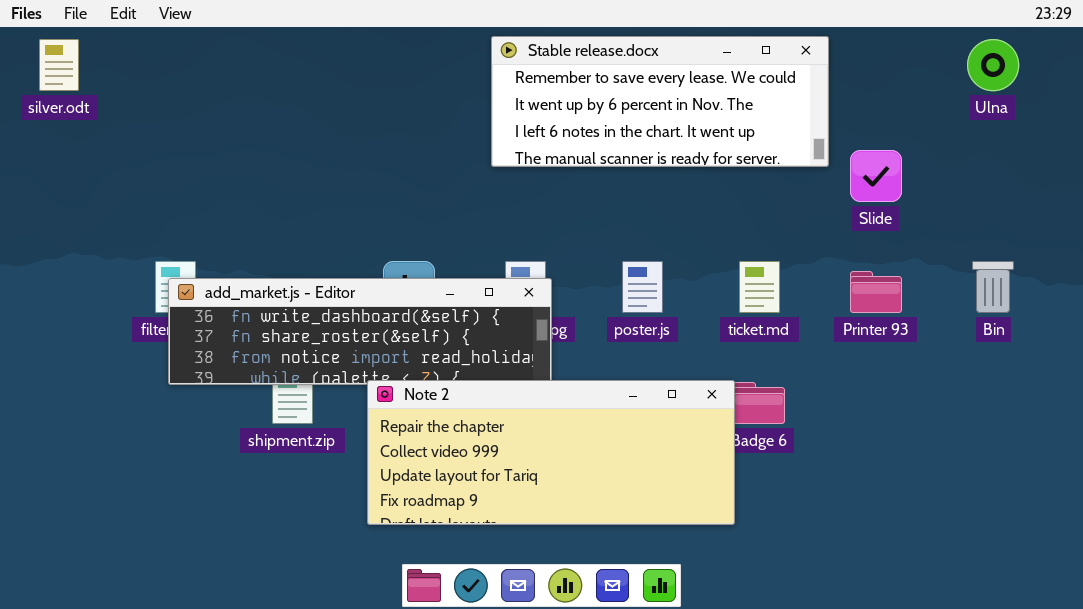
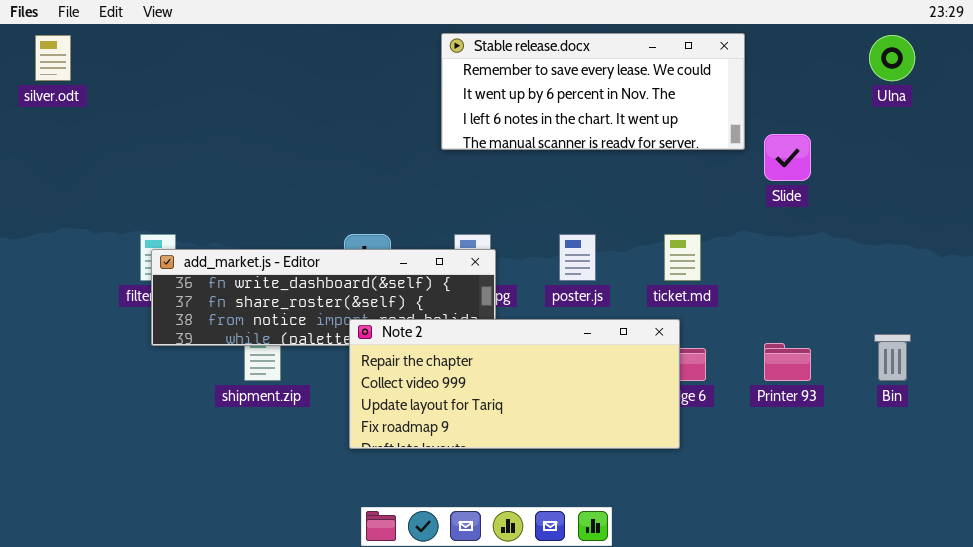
Bin: [972,261,1014,313] -> [874,334,911,381], moved
Printer 93: [850,271,902,313] -> [764,343,811,381], moved
Note 2: [367,380,735,525] -> [349,319,680,449], moved

